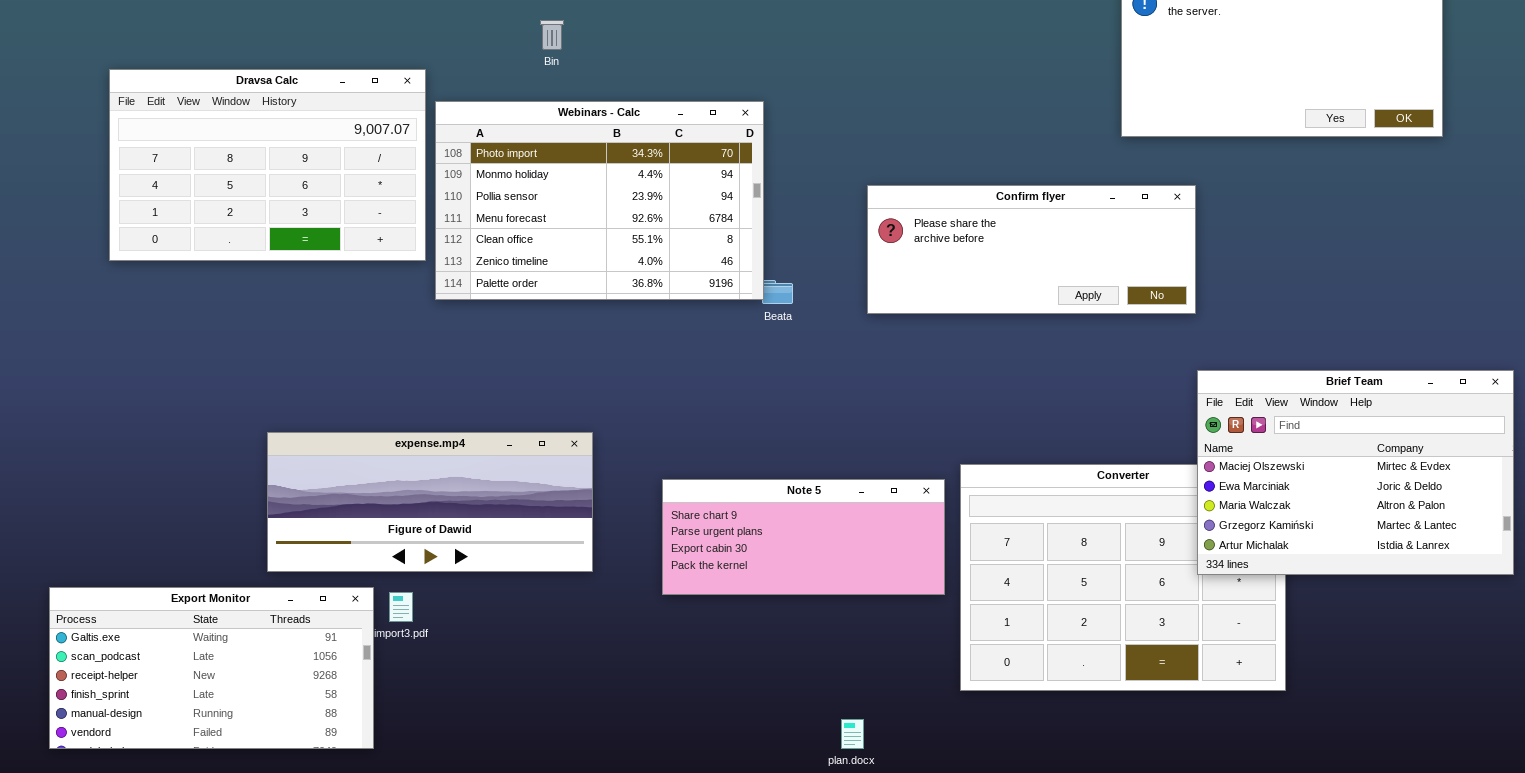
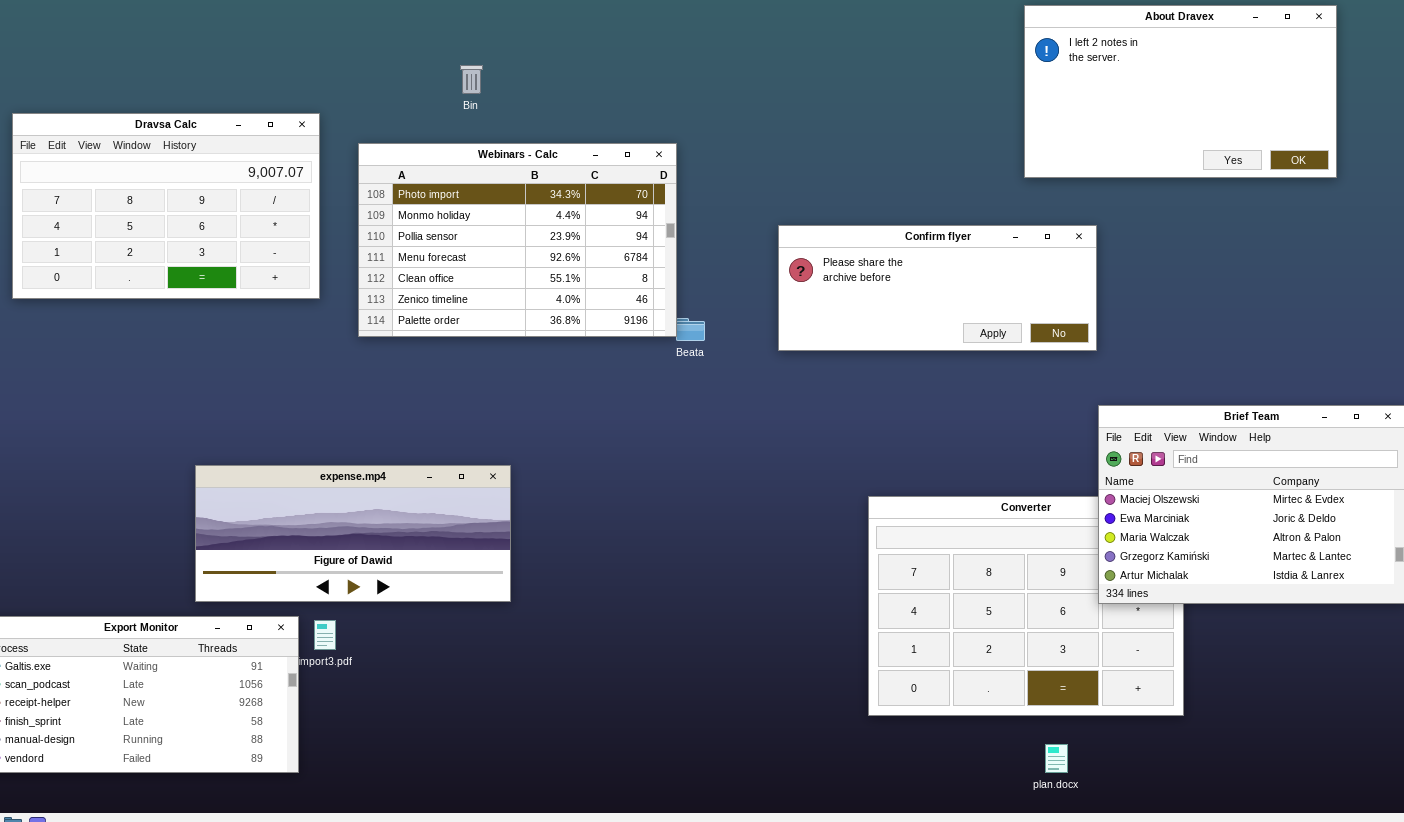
Dravsa Calc: [109,69,426,261] -> [12,113,320,299], moved
Note 5: [662,479,945,595] -> none, closed
plan.docx: [841,719,864,749] -> [1045,744,1068,773], moved

